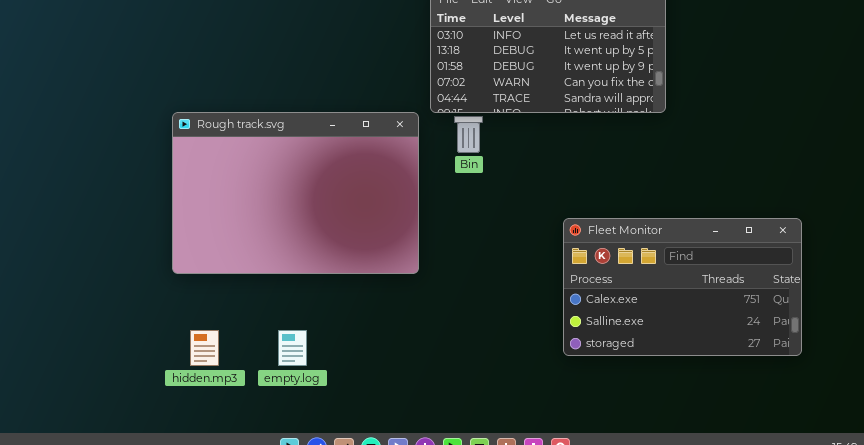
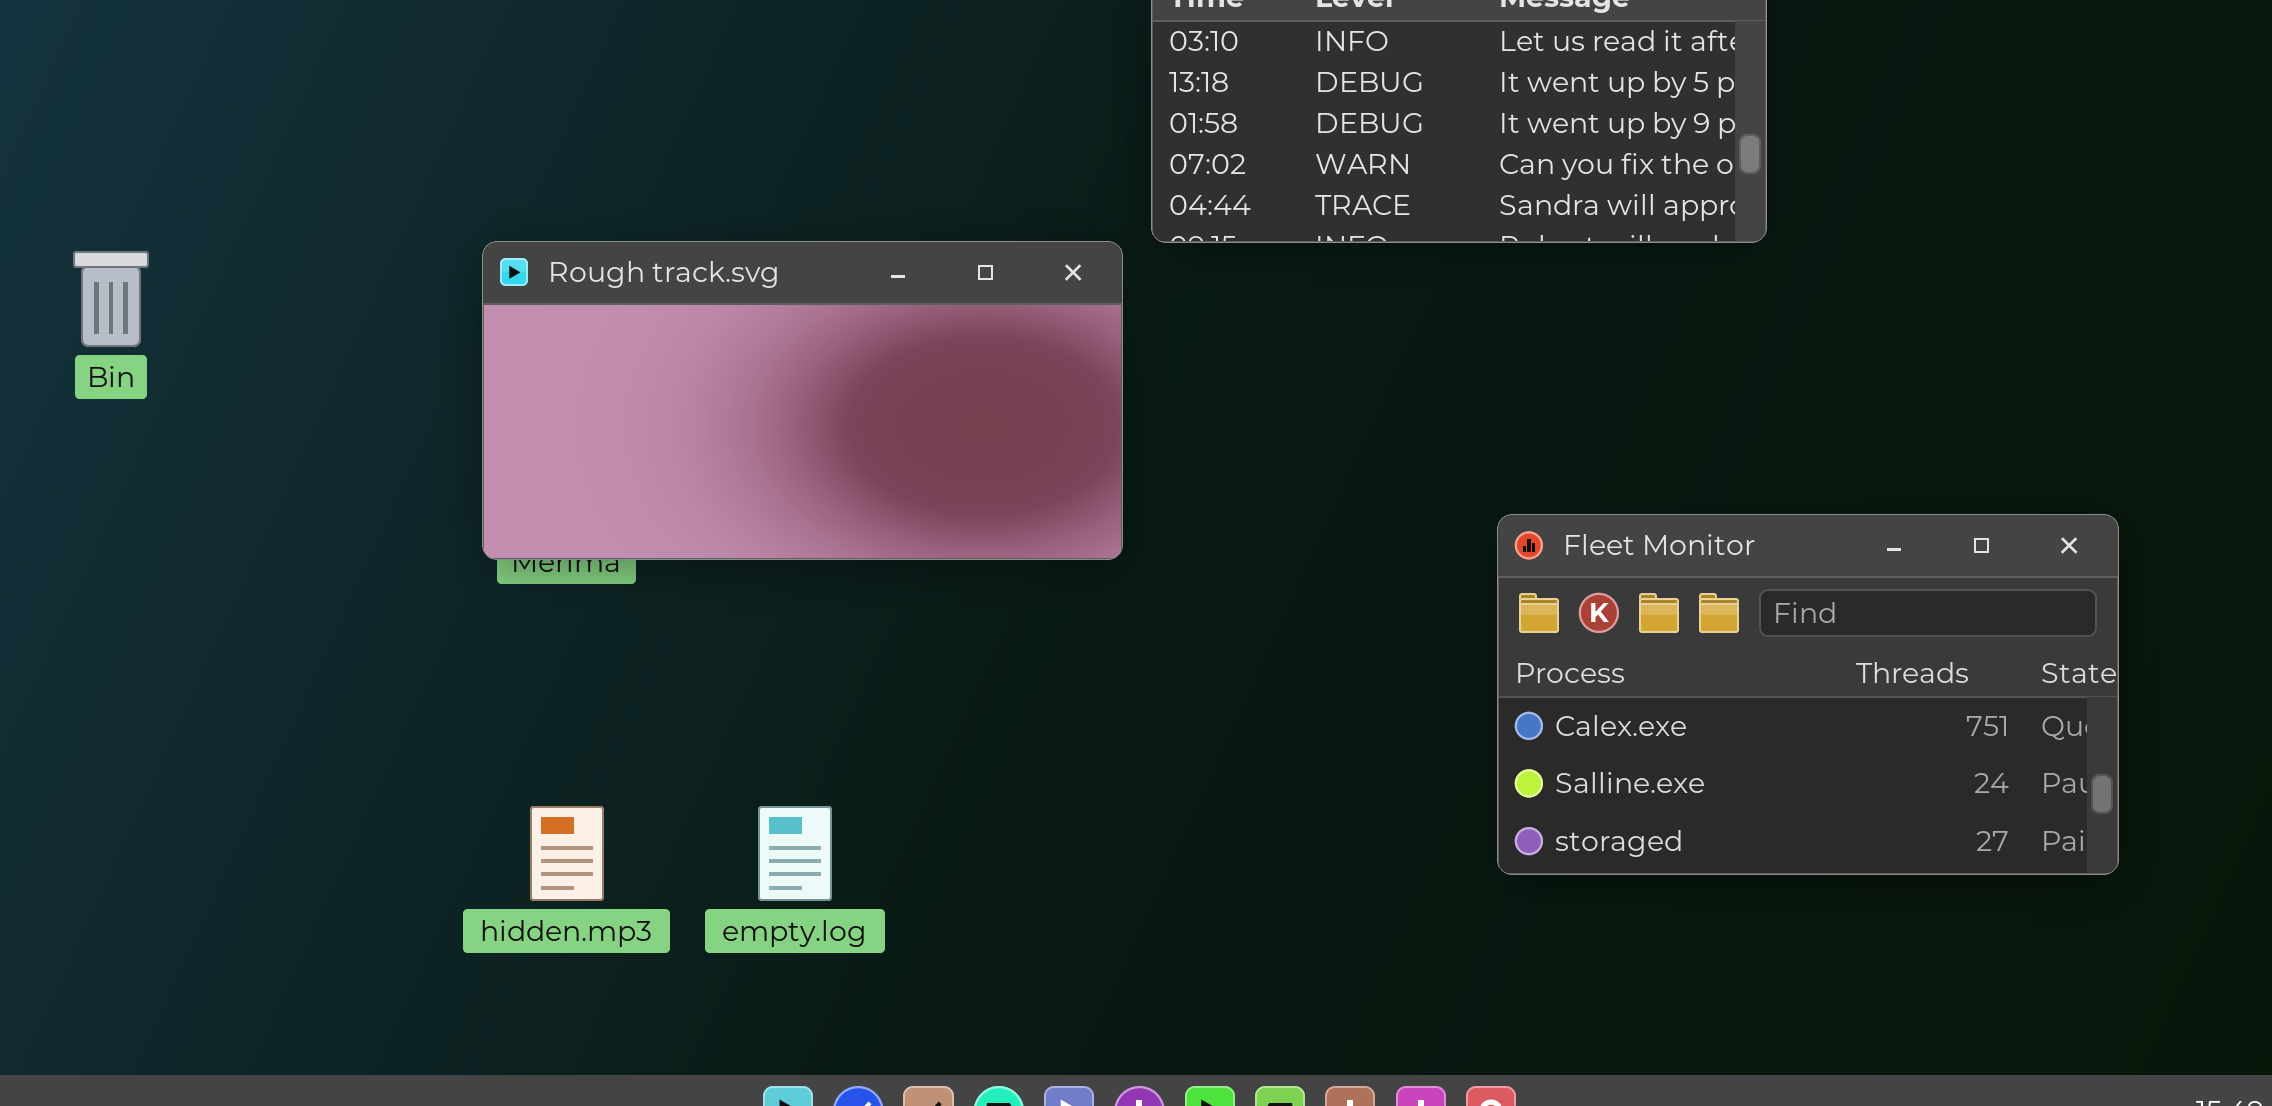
Rough track.svg: [172,112,419,274] -> [482,241,1123,560], resized
Bin: [454,116,483,153] -> [73,251,149,347], moved

